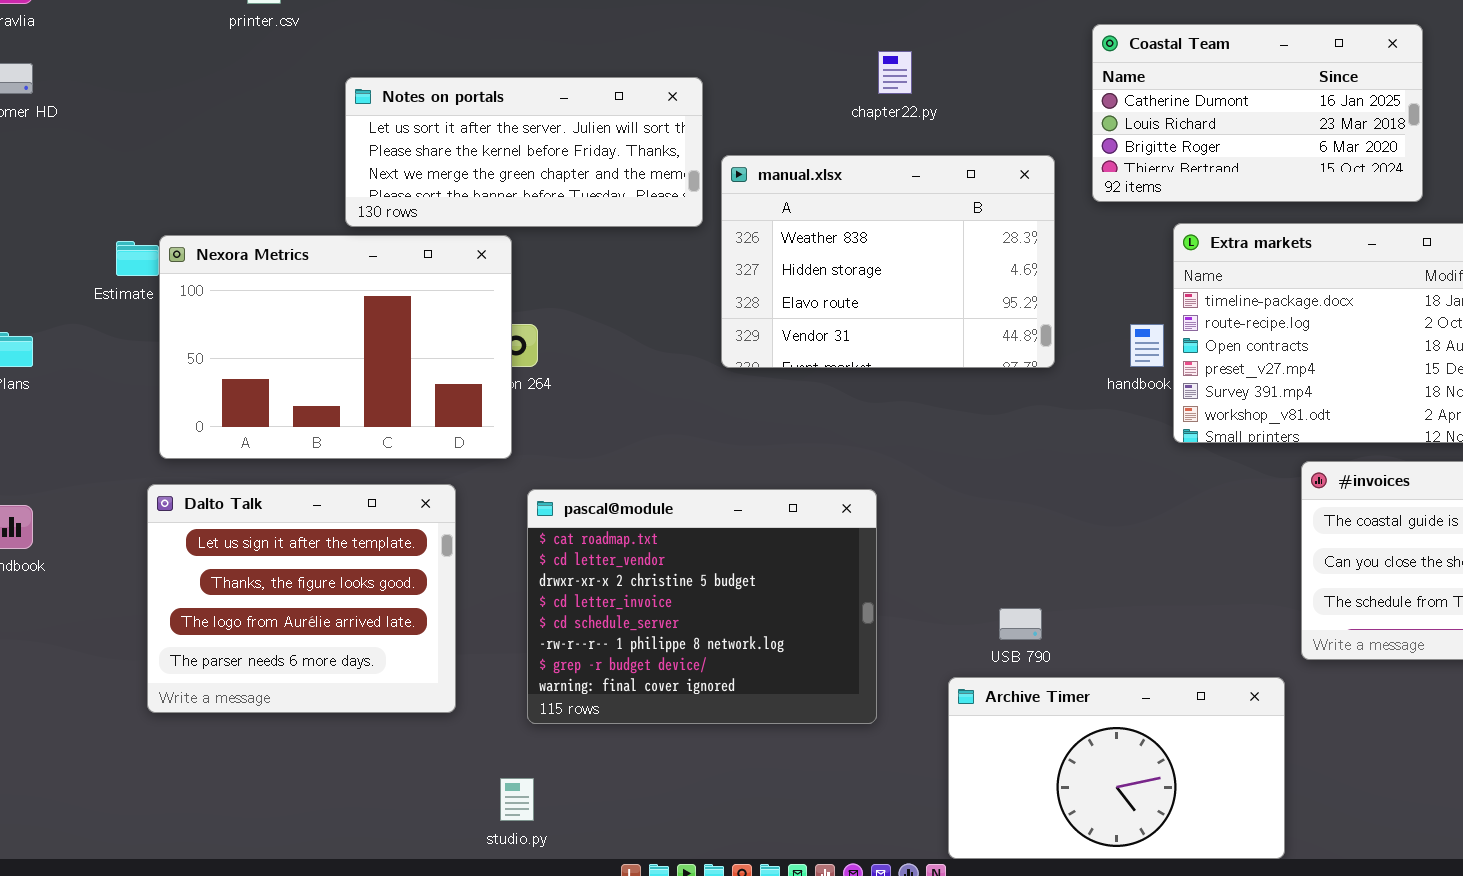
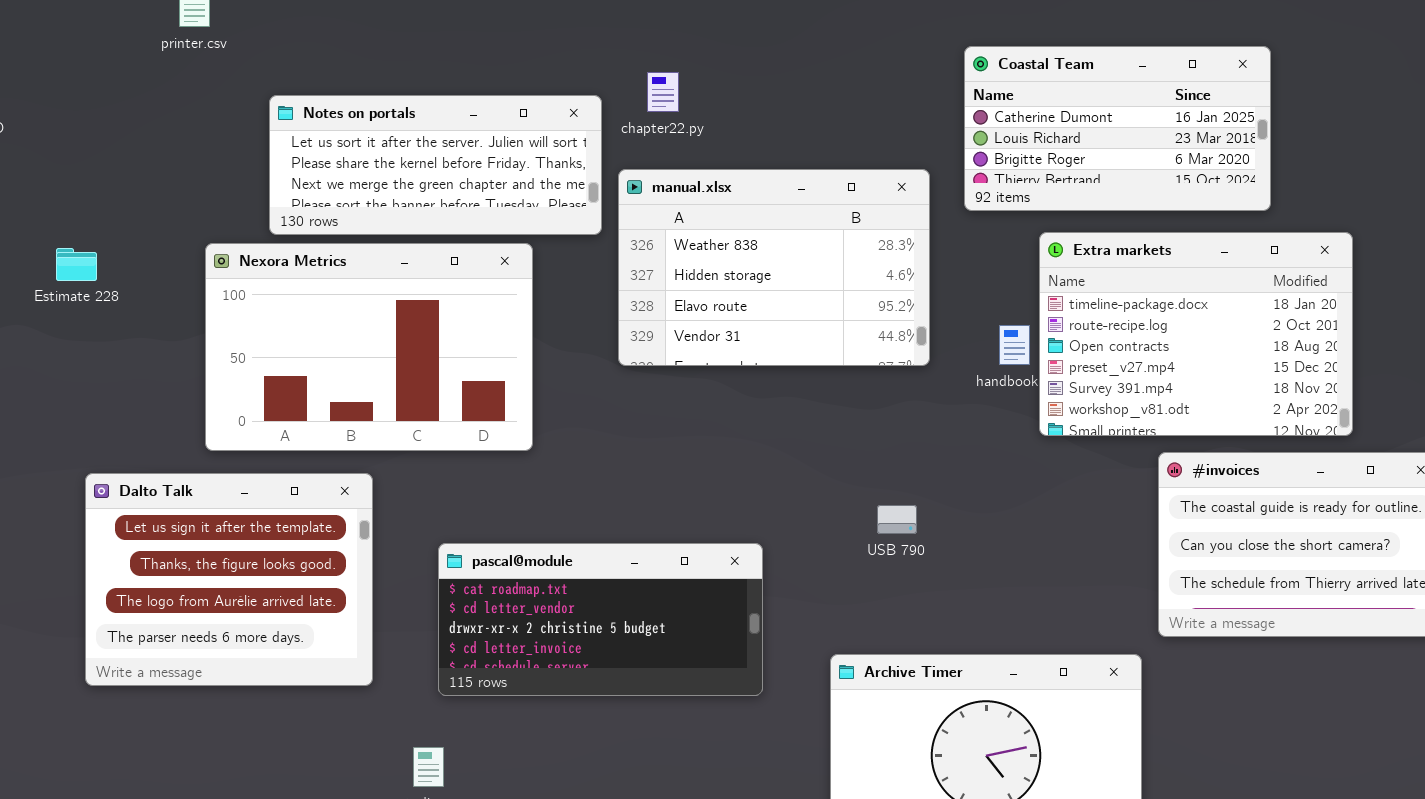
chapter22.py: [878,51,912,94] -> [647,72,679,112], moved
Nexora Metrics: [159,235,512,459] -> [205,243,533,451], moved
pascal@module: [527,489,877,724] -> [438,543,763,696], resized
USB 790: [999,608,1042,640] -> [877,505,917,534], moved

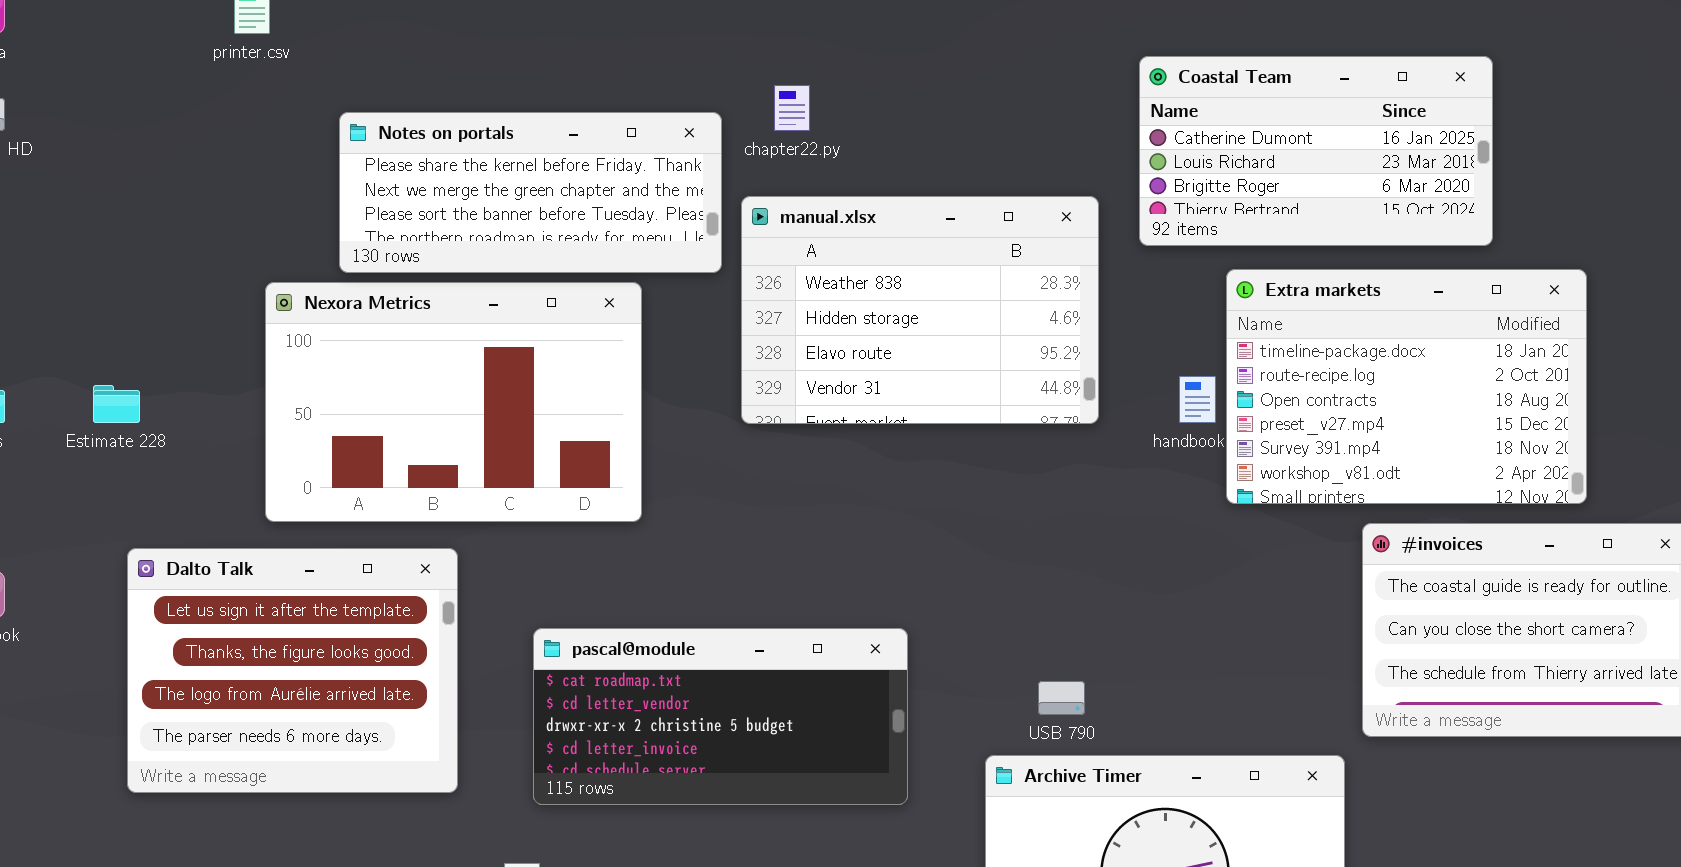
Notes on portals: [269,95,602,235] -> [339,112,722,273], scrolled down 1 row
Estimate 228: [56,248,97,281] -> [93,385,140,423], moved
USB 790: [877,505,917,534] -> [1038,681,1085,715], moved

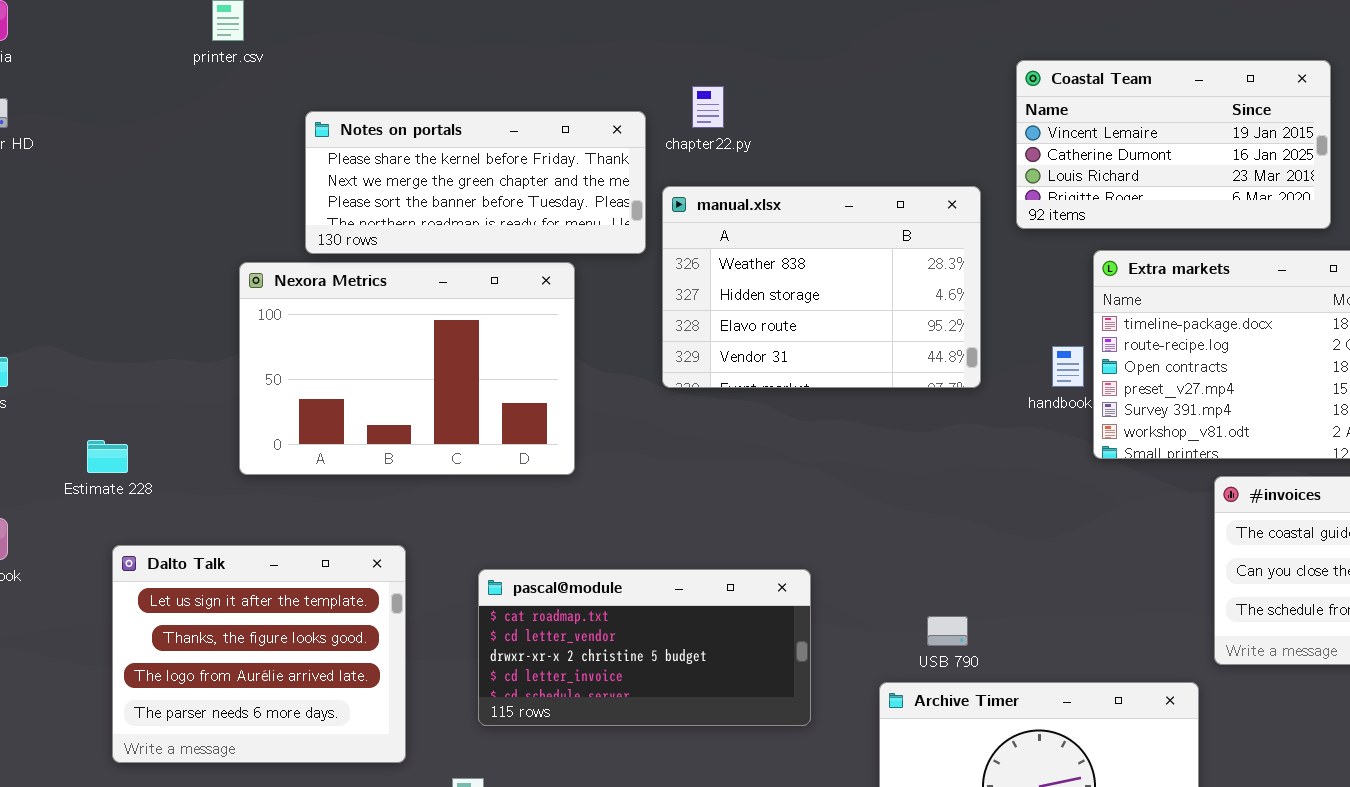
Coastal Team: [1139,56,1493,246] -> [1016,60,1331,229], scrolled up 1 row
Estimate 228: [93,385,140,423] -> [87,440,128,473], moved
Dalto Talk: [127,548,458,793] -> [112,545,406,763], moved

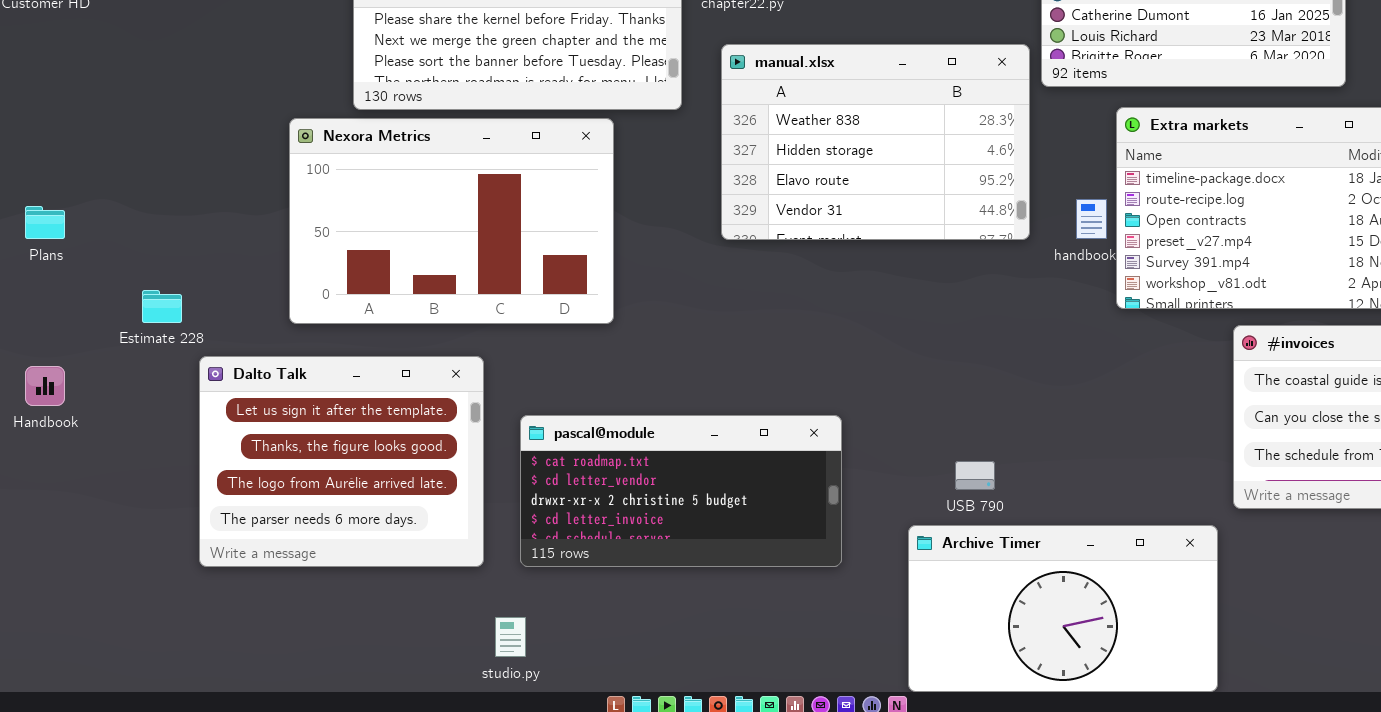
manual.xlsx: [662,186,981,388] -> [721,44,1030,240], moved
Dalto Talk: [112,545,406,763] -> [199,356,484,567], moved

